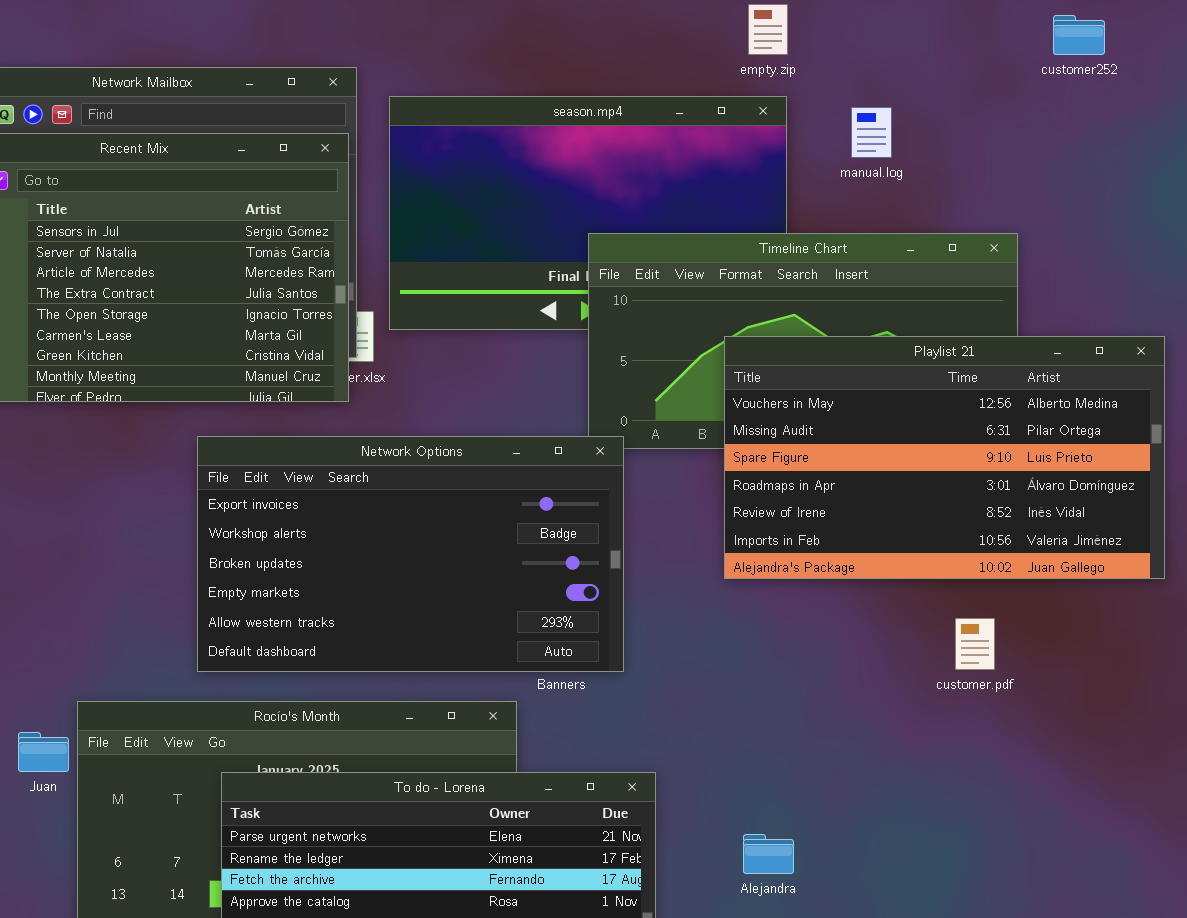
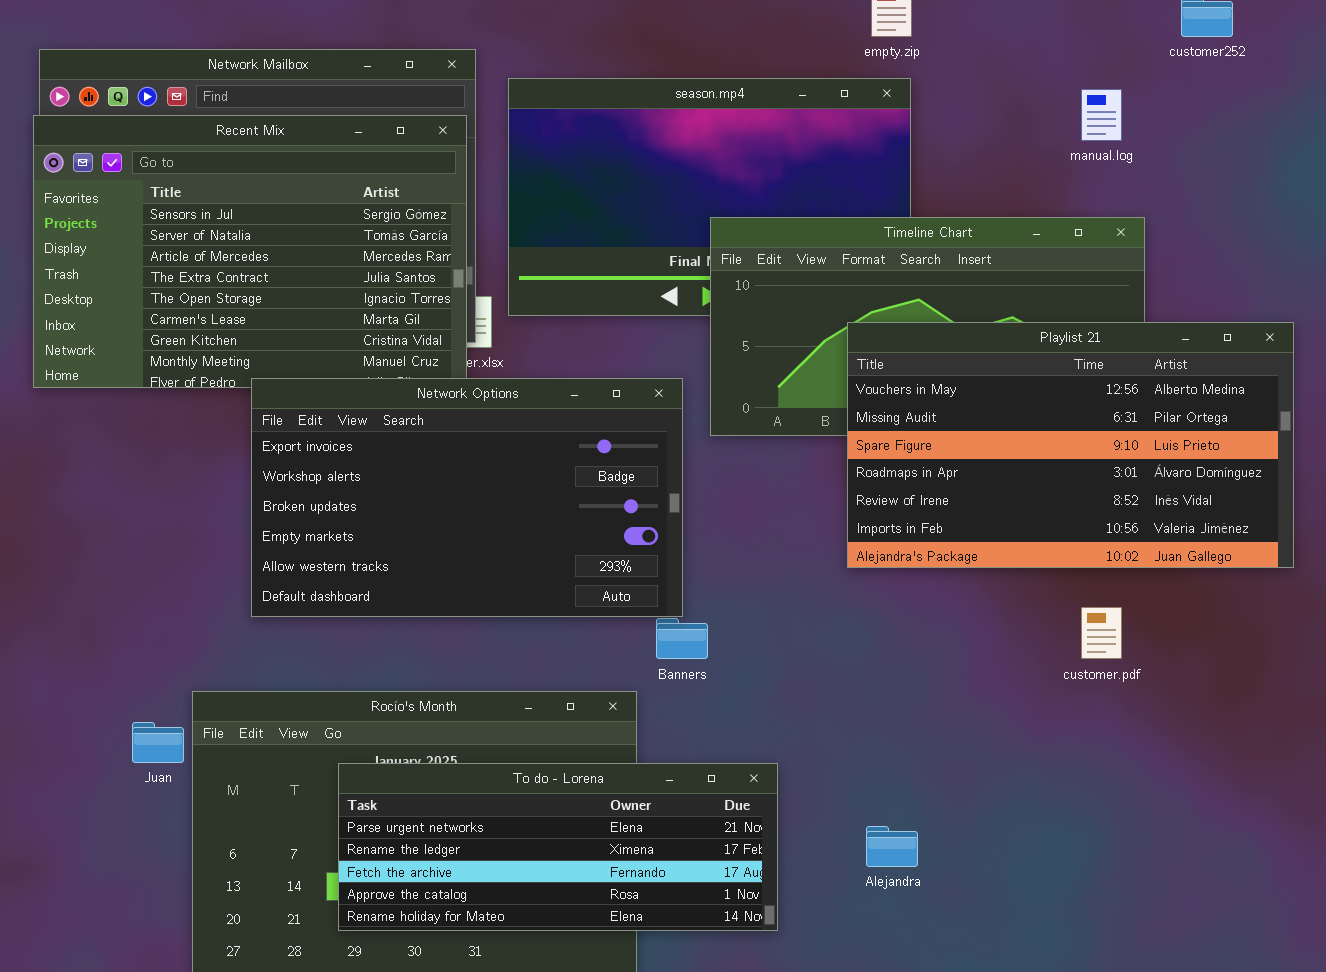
manual.log: [851,107,892,158] -> [1081,89,1122,141], moved
Network Options: [197,436,624,672] -> [251,378,683,617], moved

